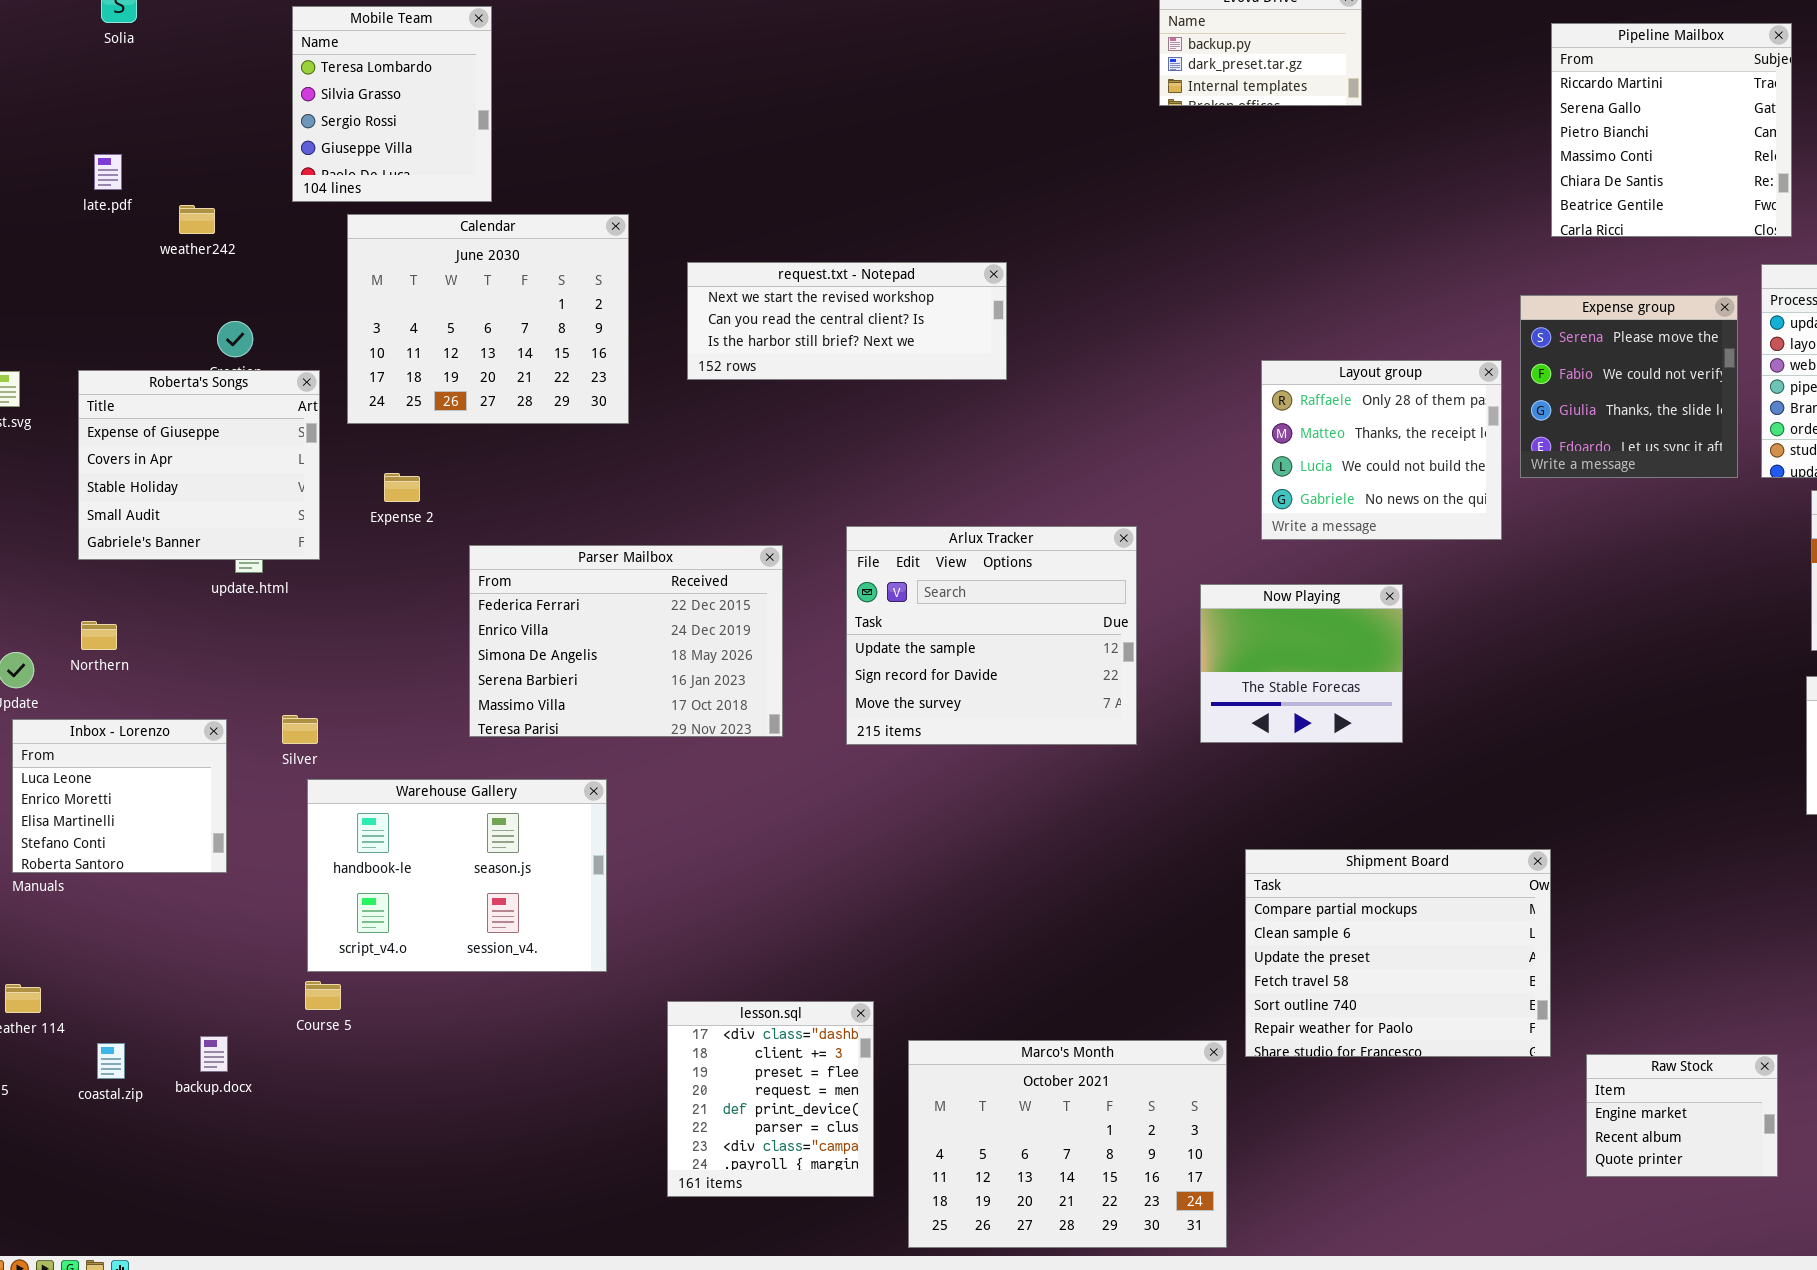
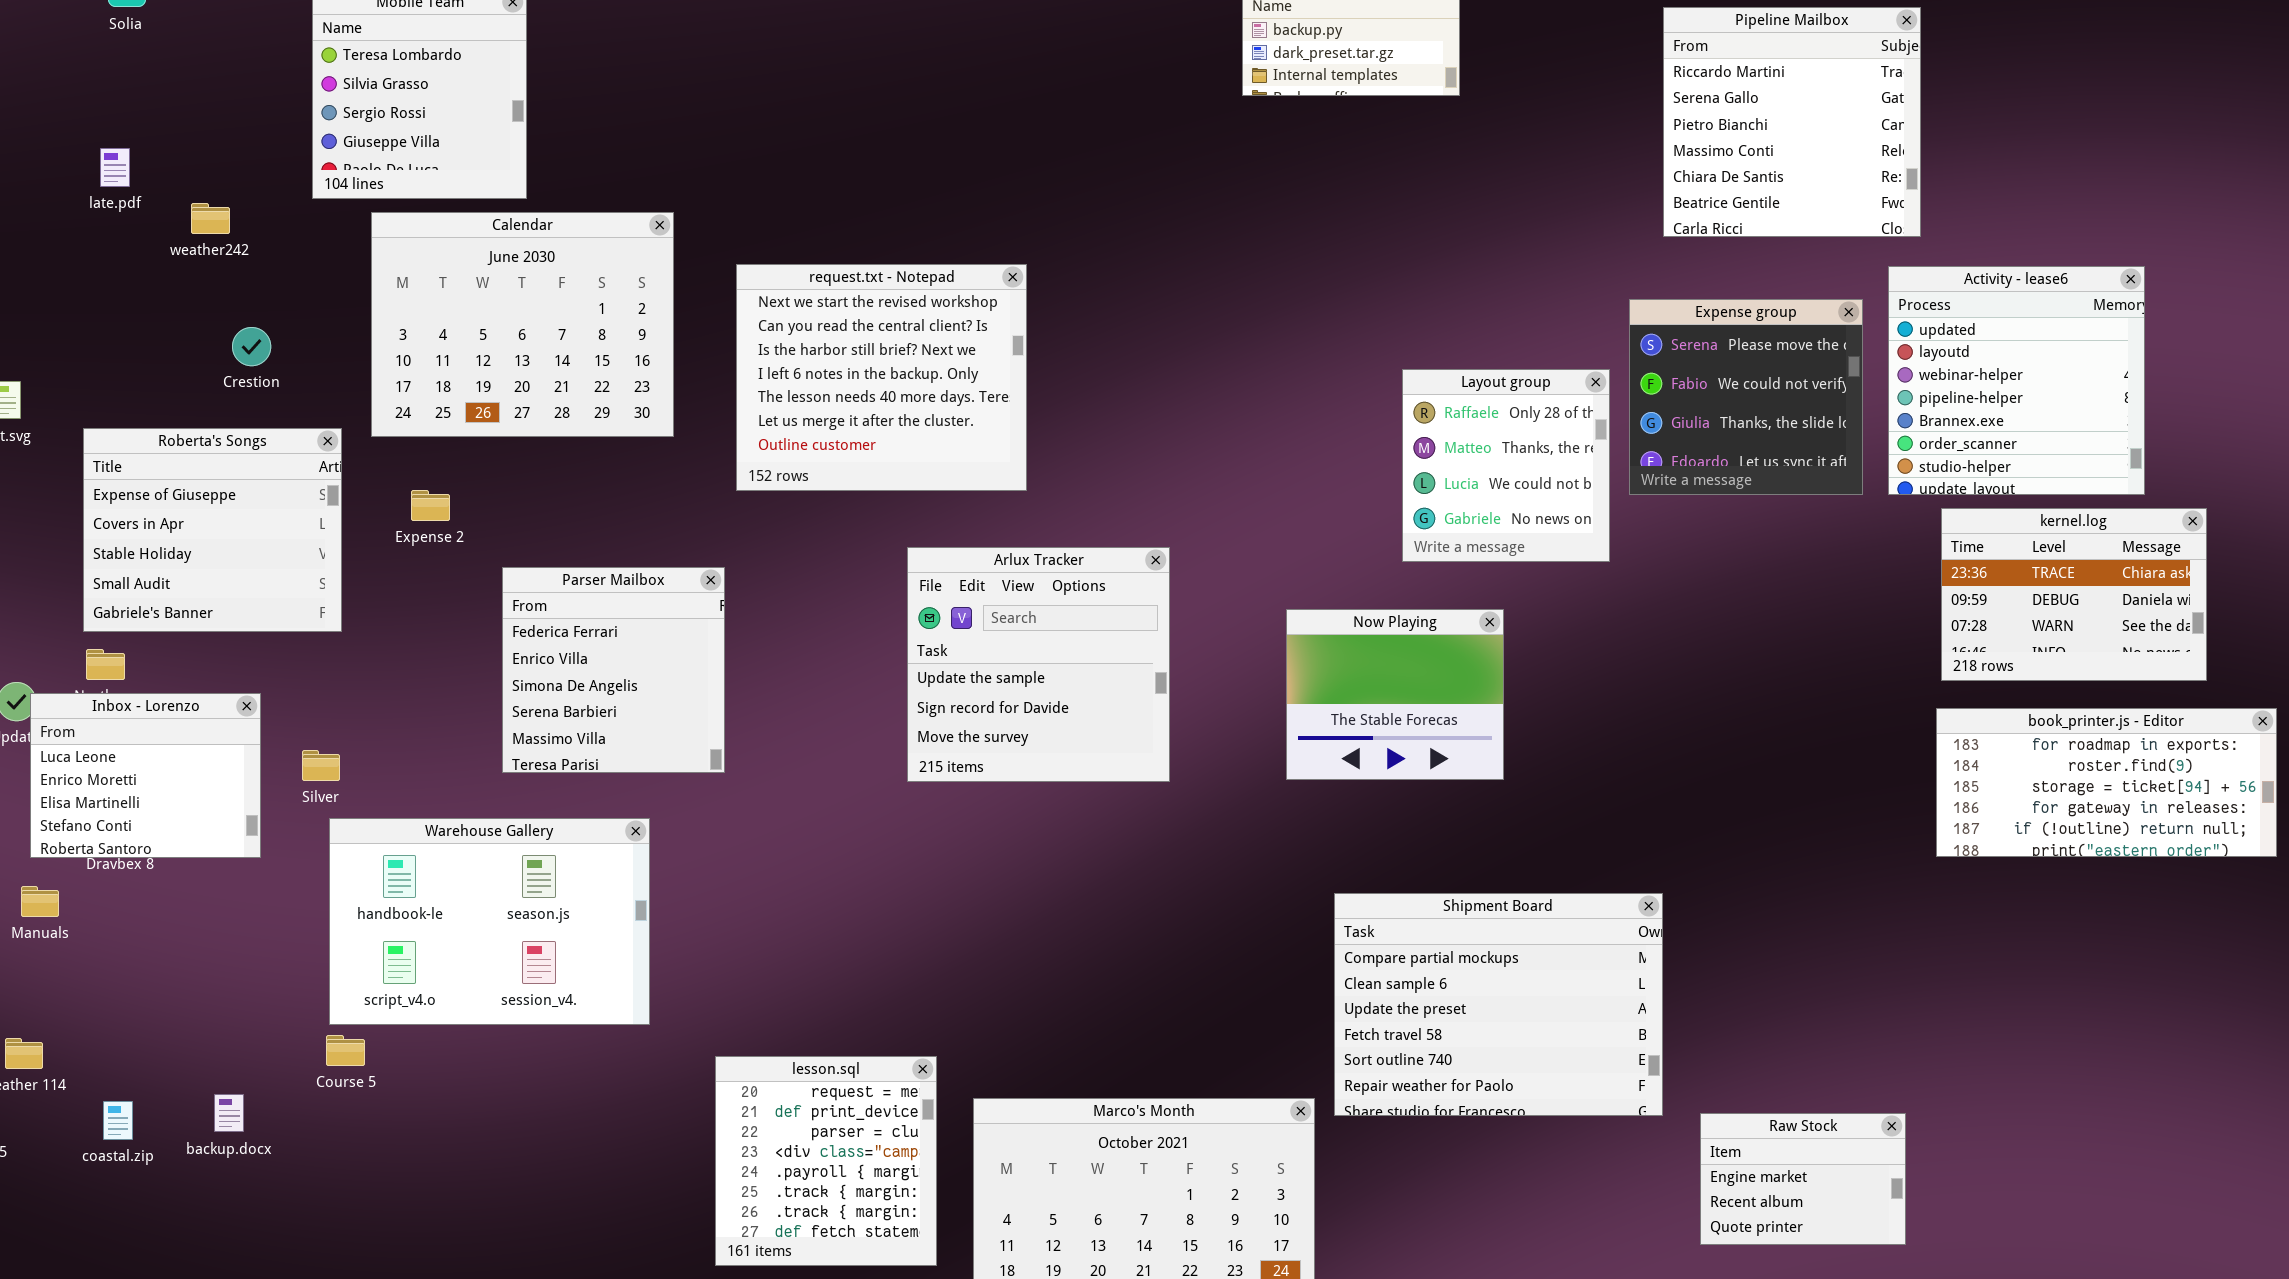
request.txt - Notepad: [687,262,1007,380] -> [736,264,1027,491], resized
Layout group: [1261,360,1502,540] -> [1402,369,1610,562], resized
Roberta's Songs: [78,370,320,560] -> [83,428,342,632], moved
Arlux Tracker: [846,526,1137,745] -> [907,547,1170,782], resized
Parser Mailbox: [469,545,783,737] -> [502,567,725,773], resized
Inbox - Lorenzo: [12,719,227,873] -> [30,693,261,858], moved
lesson.sql: [667,1001,874,1197] -> [715,1056,937,1266], scrolled down 3 rows

